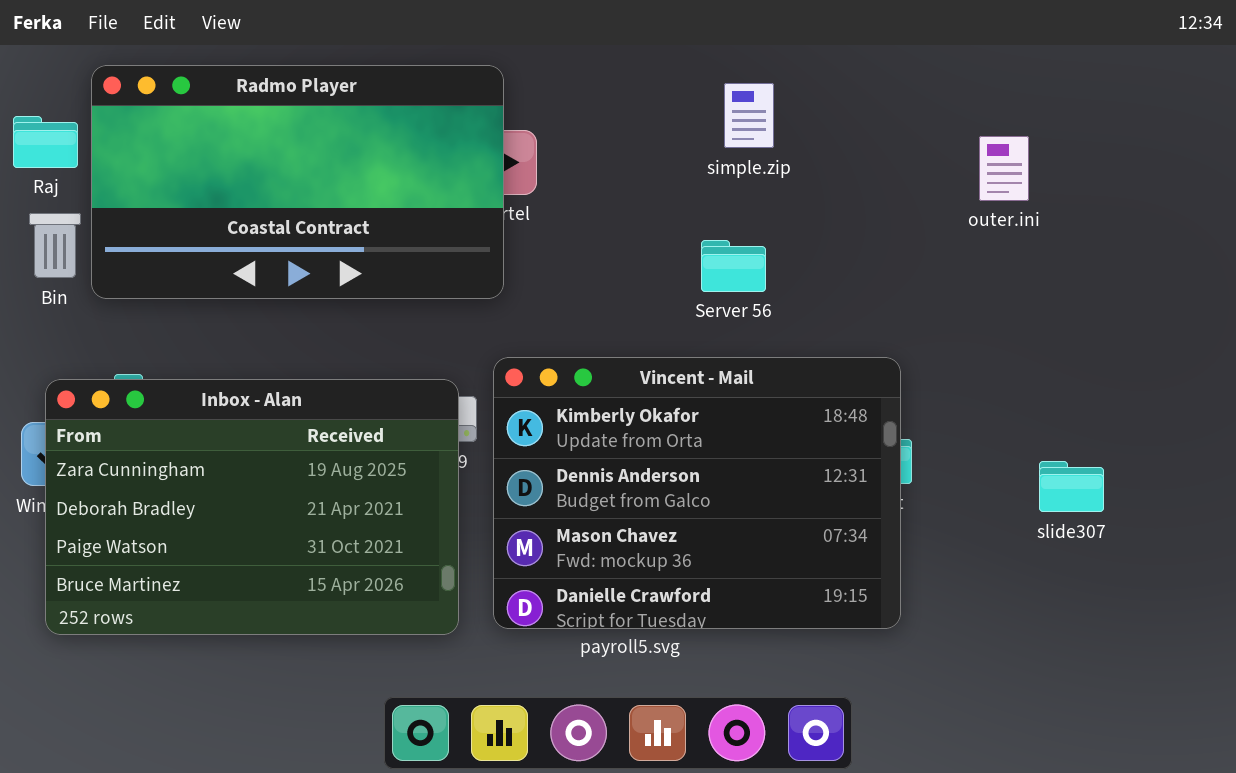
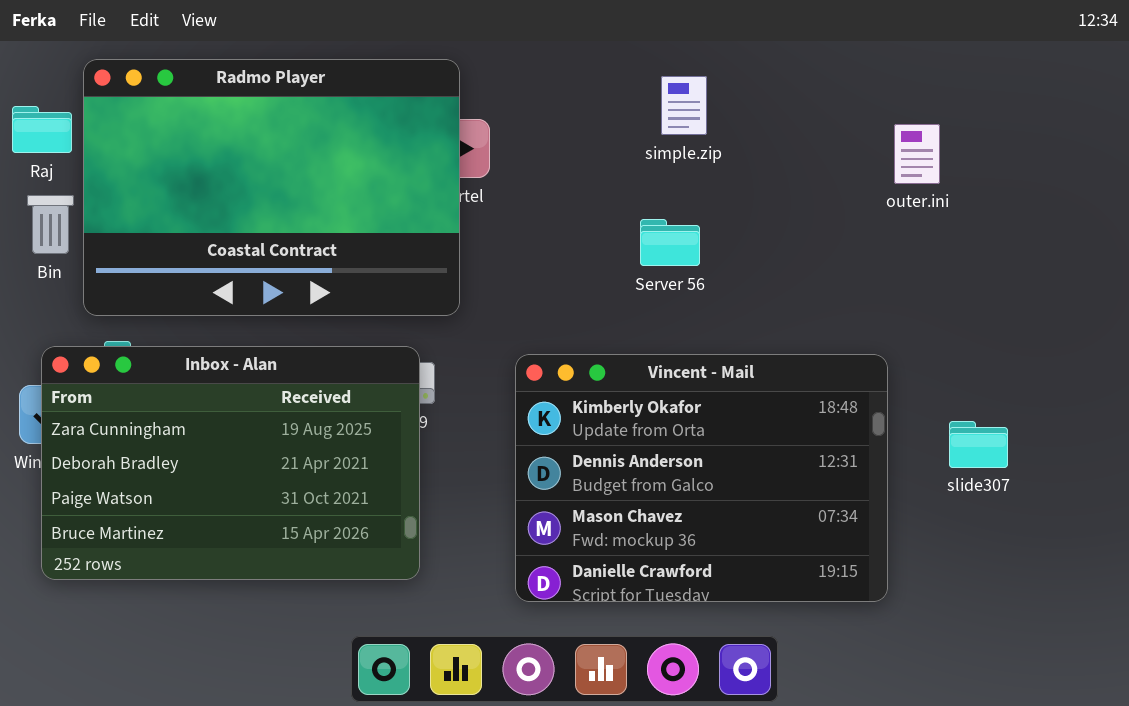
Radmo Player: [91,65,504,299] -> [83,59,460,316], resized
Vincent - Mail: [493,357,901,629] -> [515,354,888,602], moved

